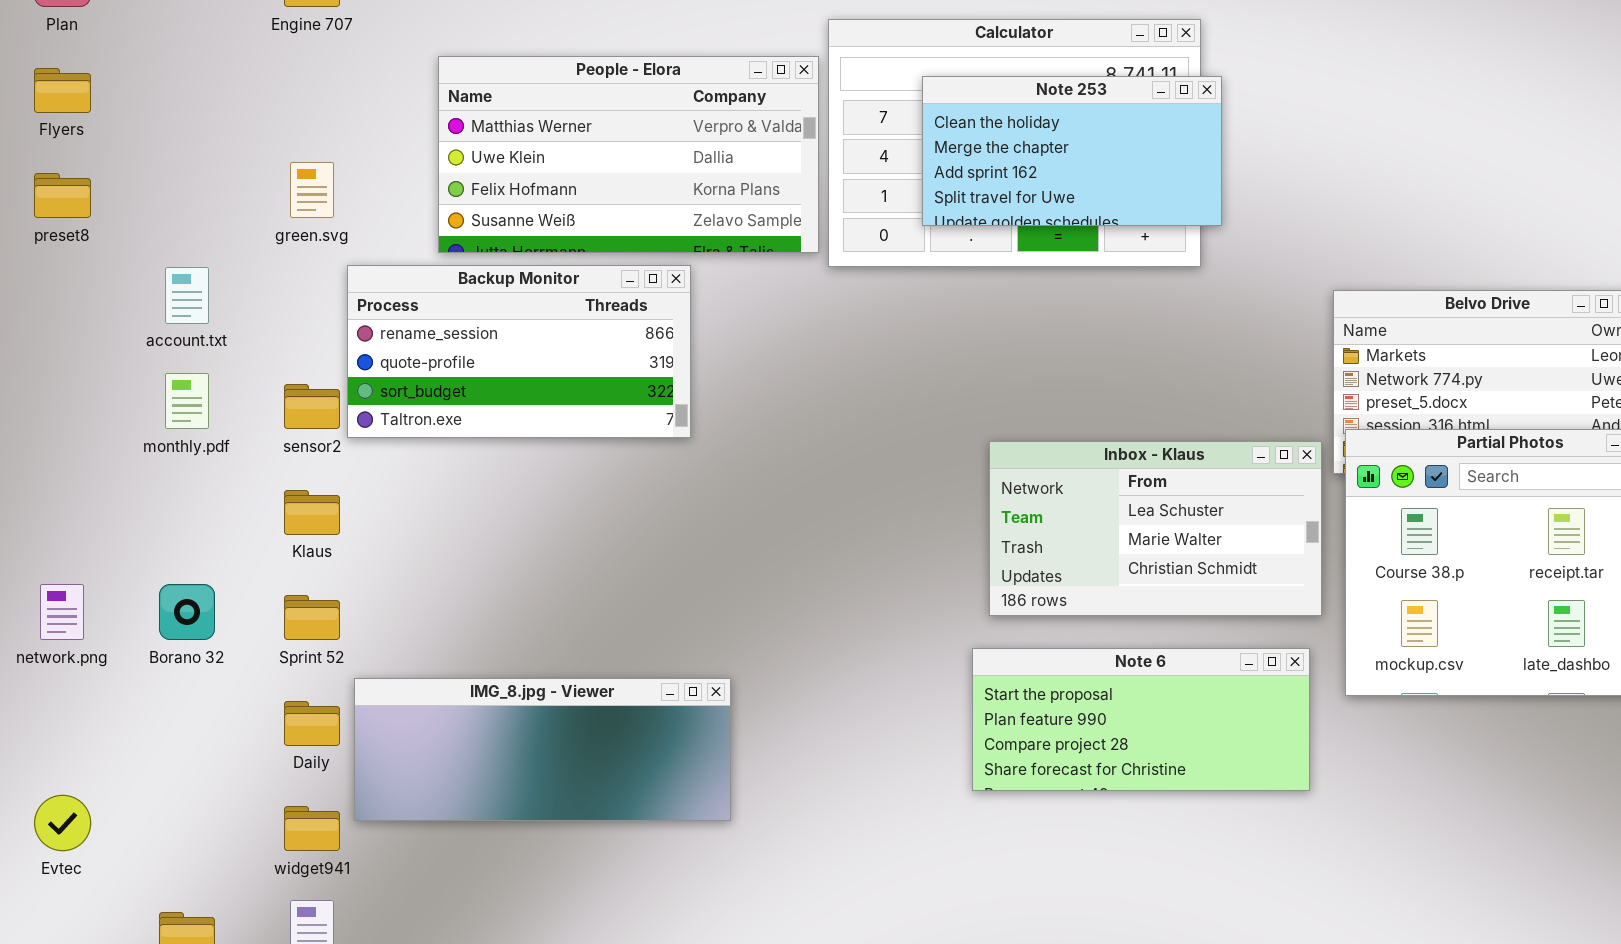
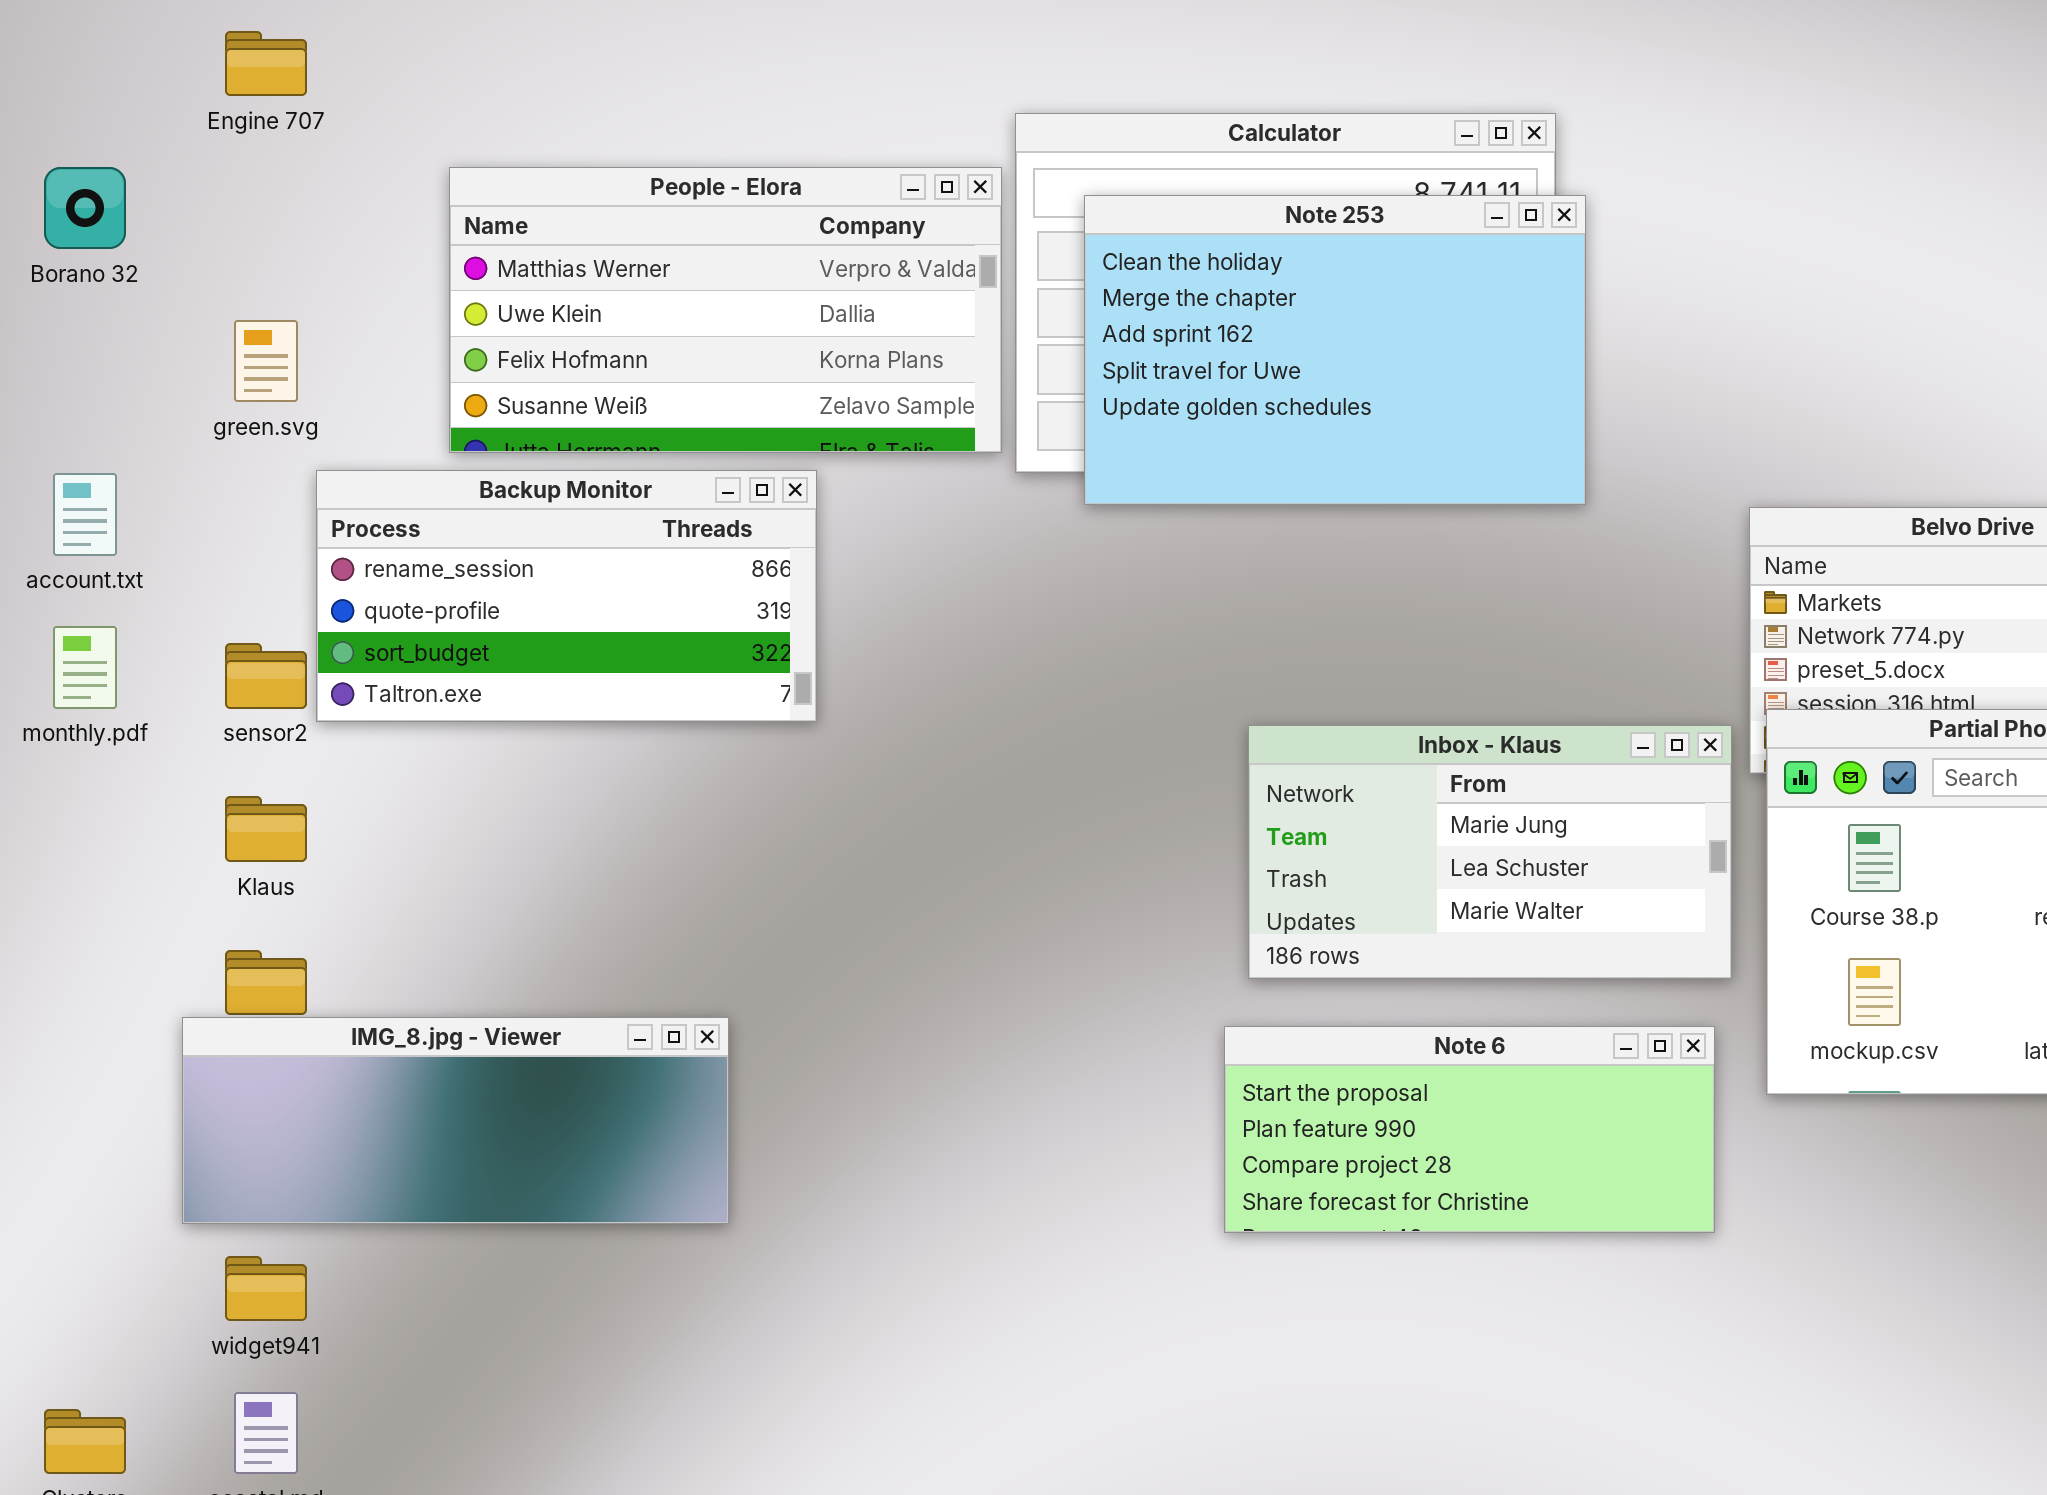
Note 253: [922,76,1222,226] -> [1084,195,1586,505], resized
Inbox - Klaus: [989,441,1322,616] -> [1248,725,1732,979], scrolled up 1 row
Borano 32: [159,584,215,640] -> [44,167,126,249], moved
IMG_8.jpg - Viewer: [354,678,731,821] -> [182,1017,729,1224], moved

